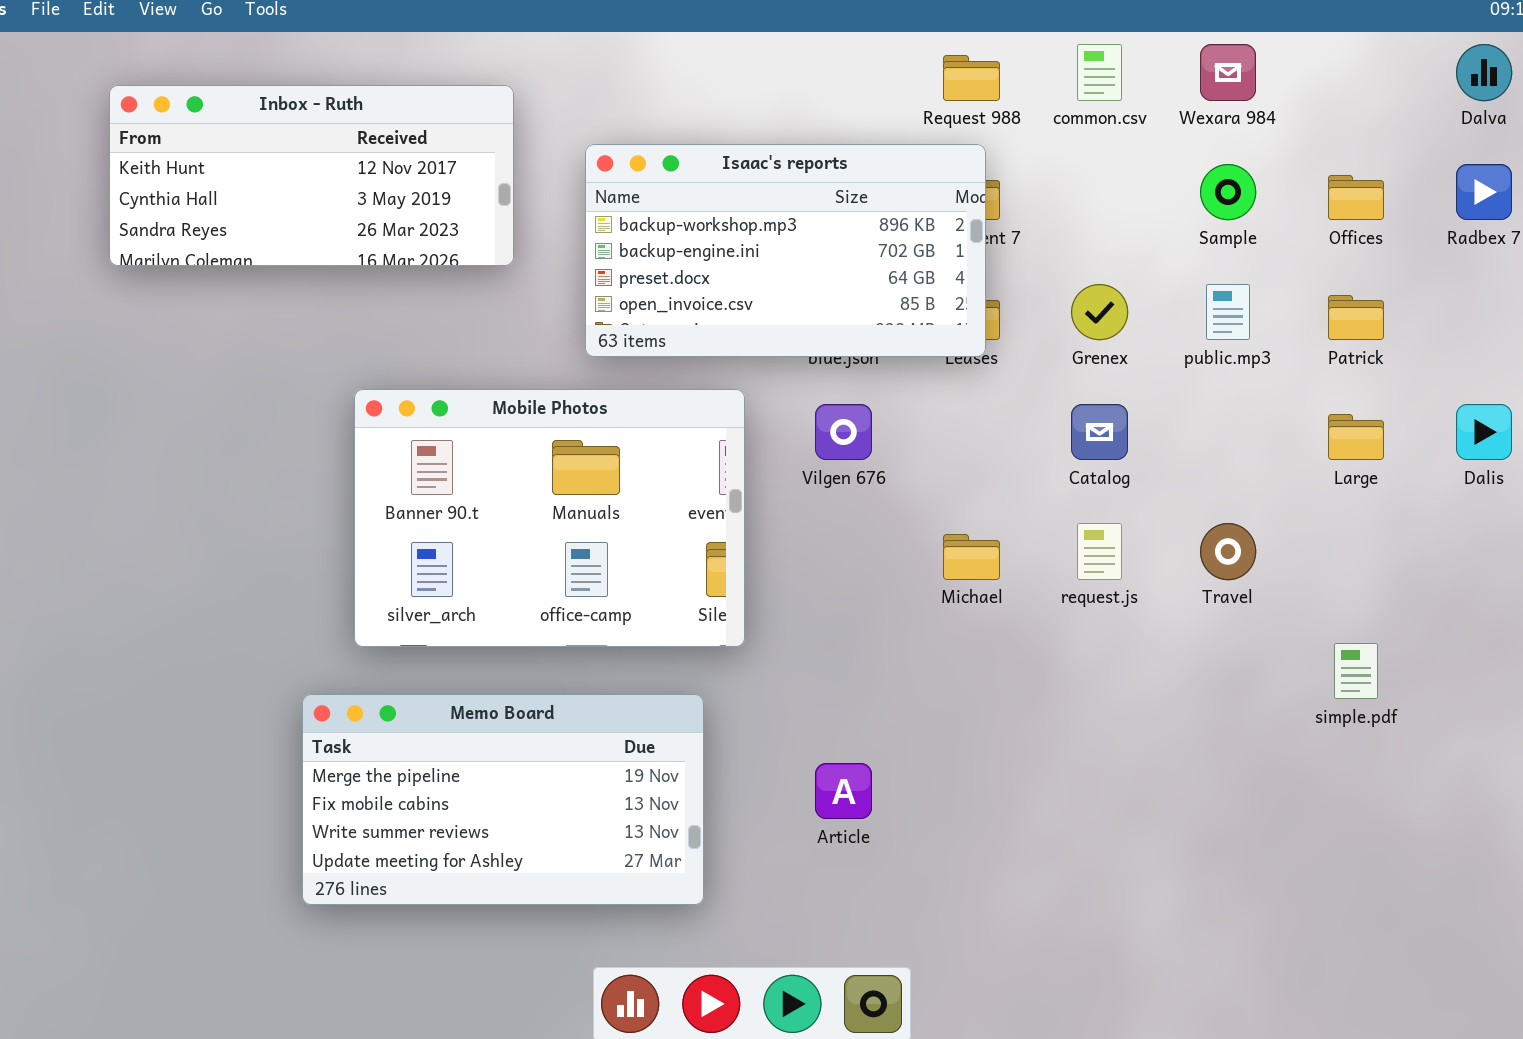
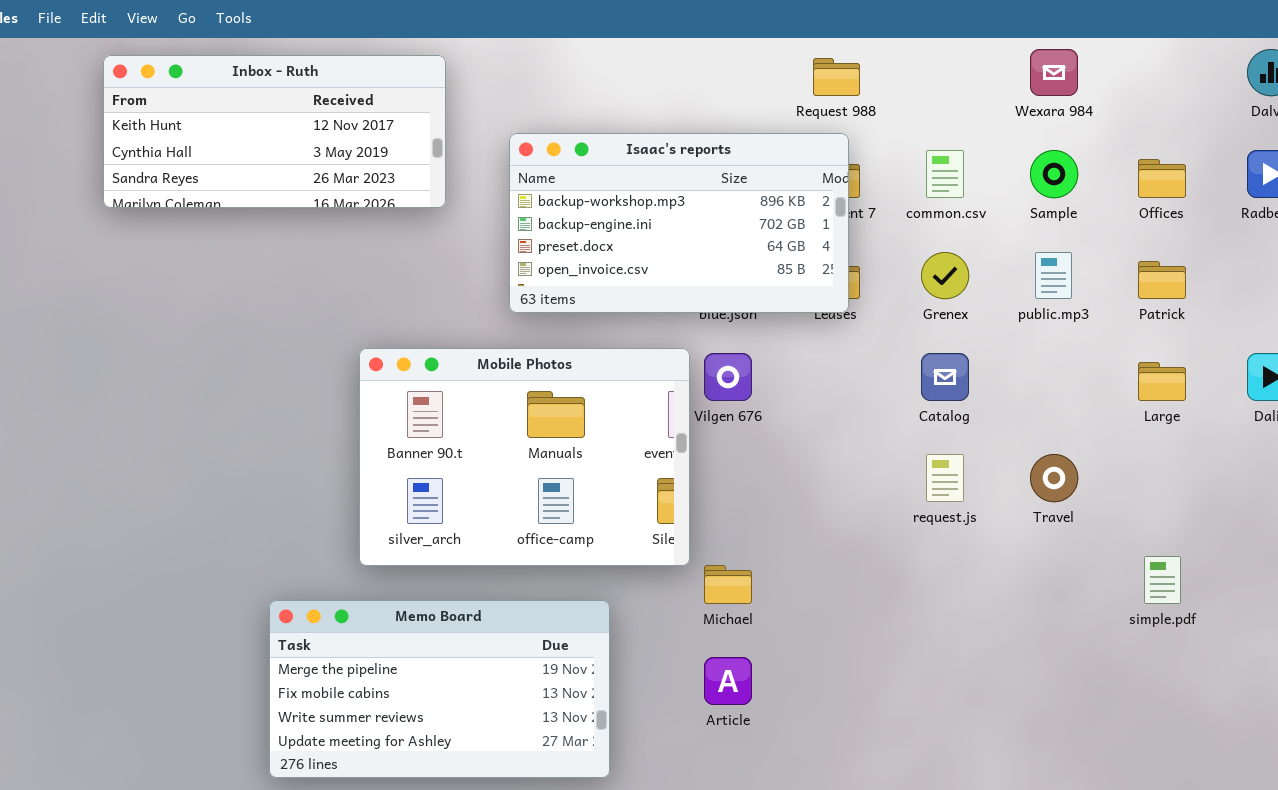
common.csv: [1077,44,1122,101] -> [926,150,964,198], moved
Inbox - Ruth: [109,85,514,266] -> [103,55,446,208], moved
Mobile Photos: [354,389,745,647] -> [359,348,690,566], moved
Michael: [943,534,1000,580] -> [704,565,752,604], moved

